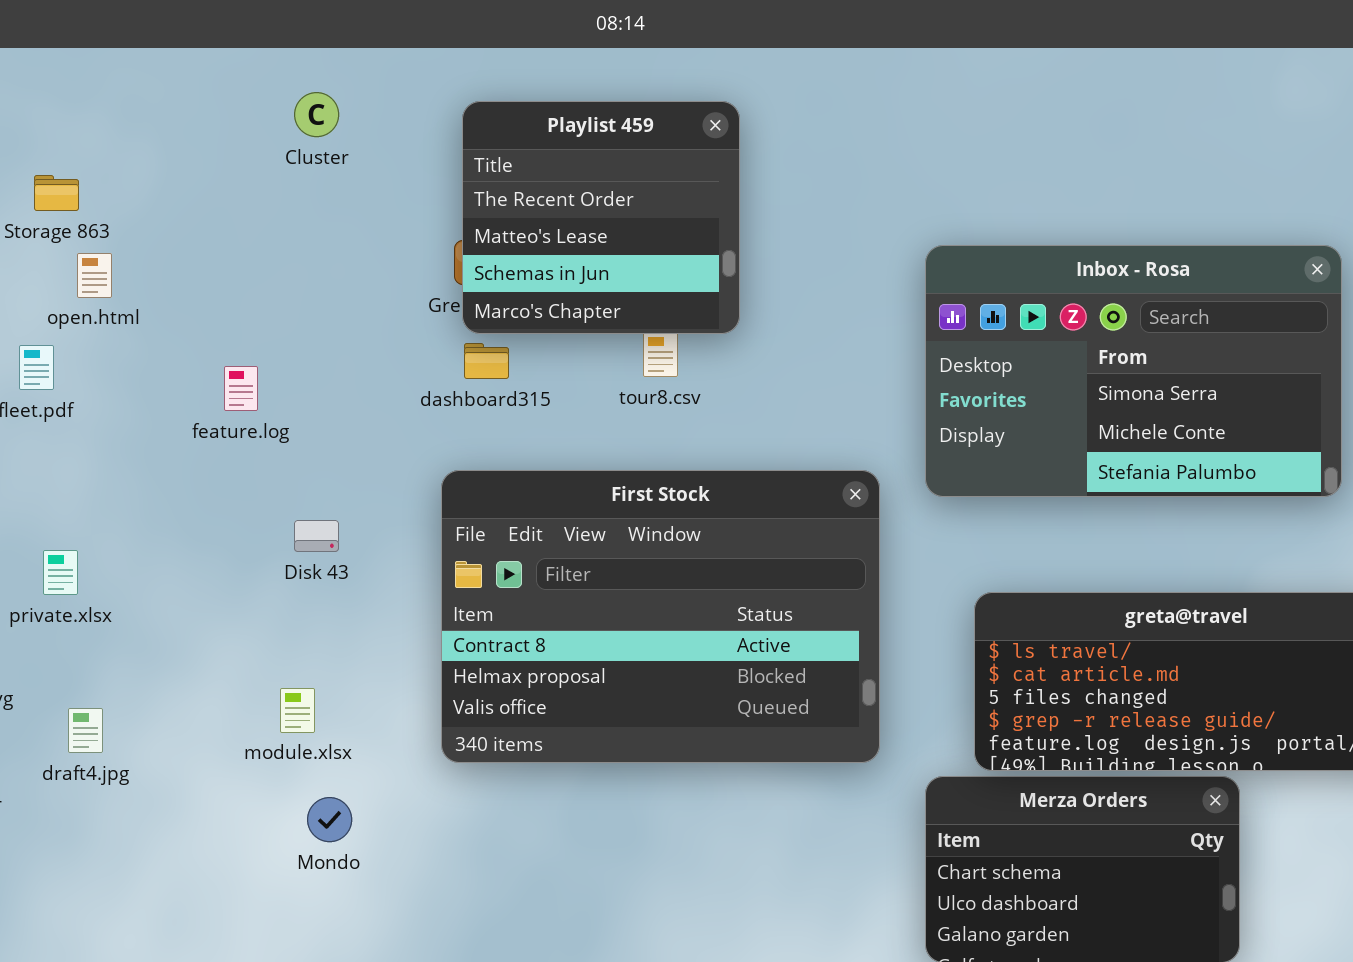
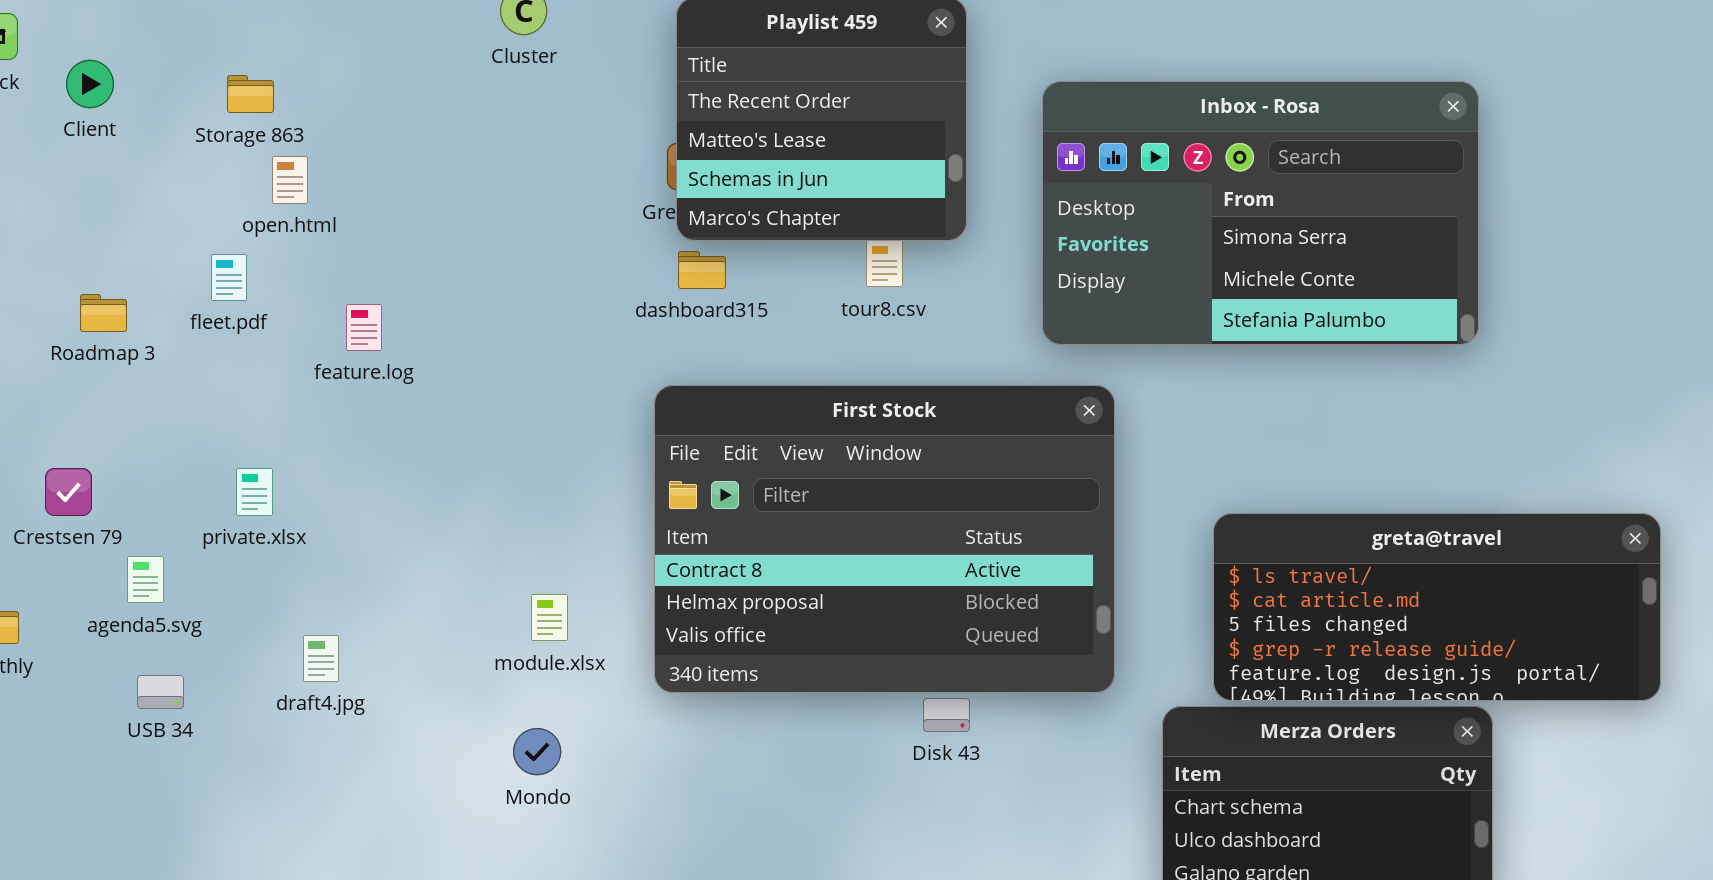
Inbox - Rosa: [925,245,1342,497] -> [1042,81,1479,345], moved
feature.log: [224,366,258,411] -> [346,304,382,351], moved
Disk 43: [294,520,339,552] -> [923,698,970,732], moved
module.xlsx: [280,688,315,733] -> [531,594,568,641], moved
draft4.jpg: [68,708,103,753] -> [303,635,339,682], moved

